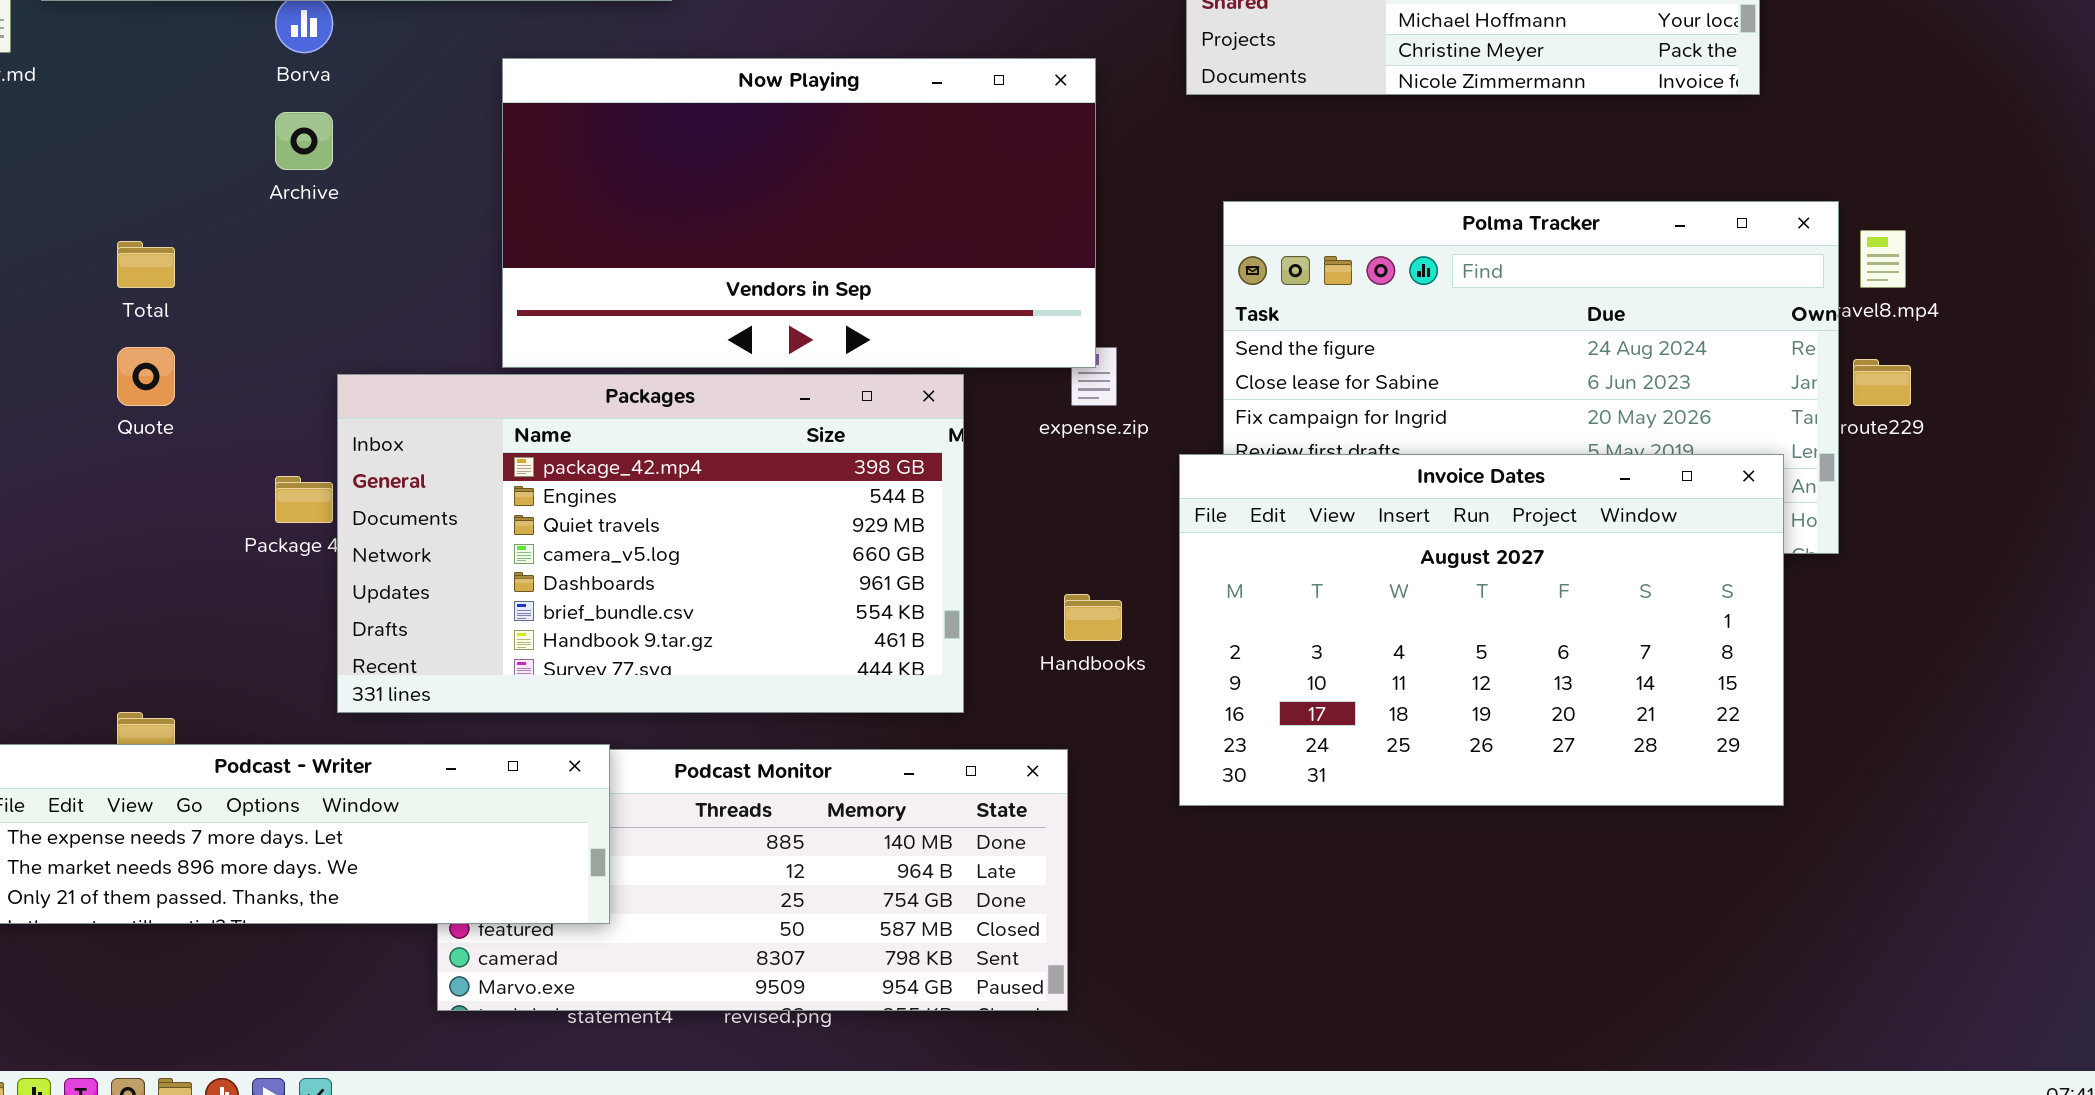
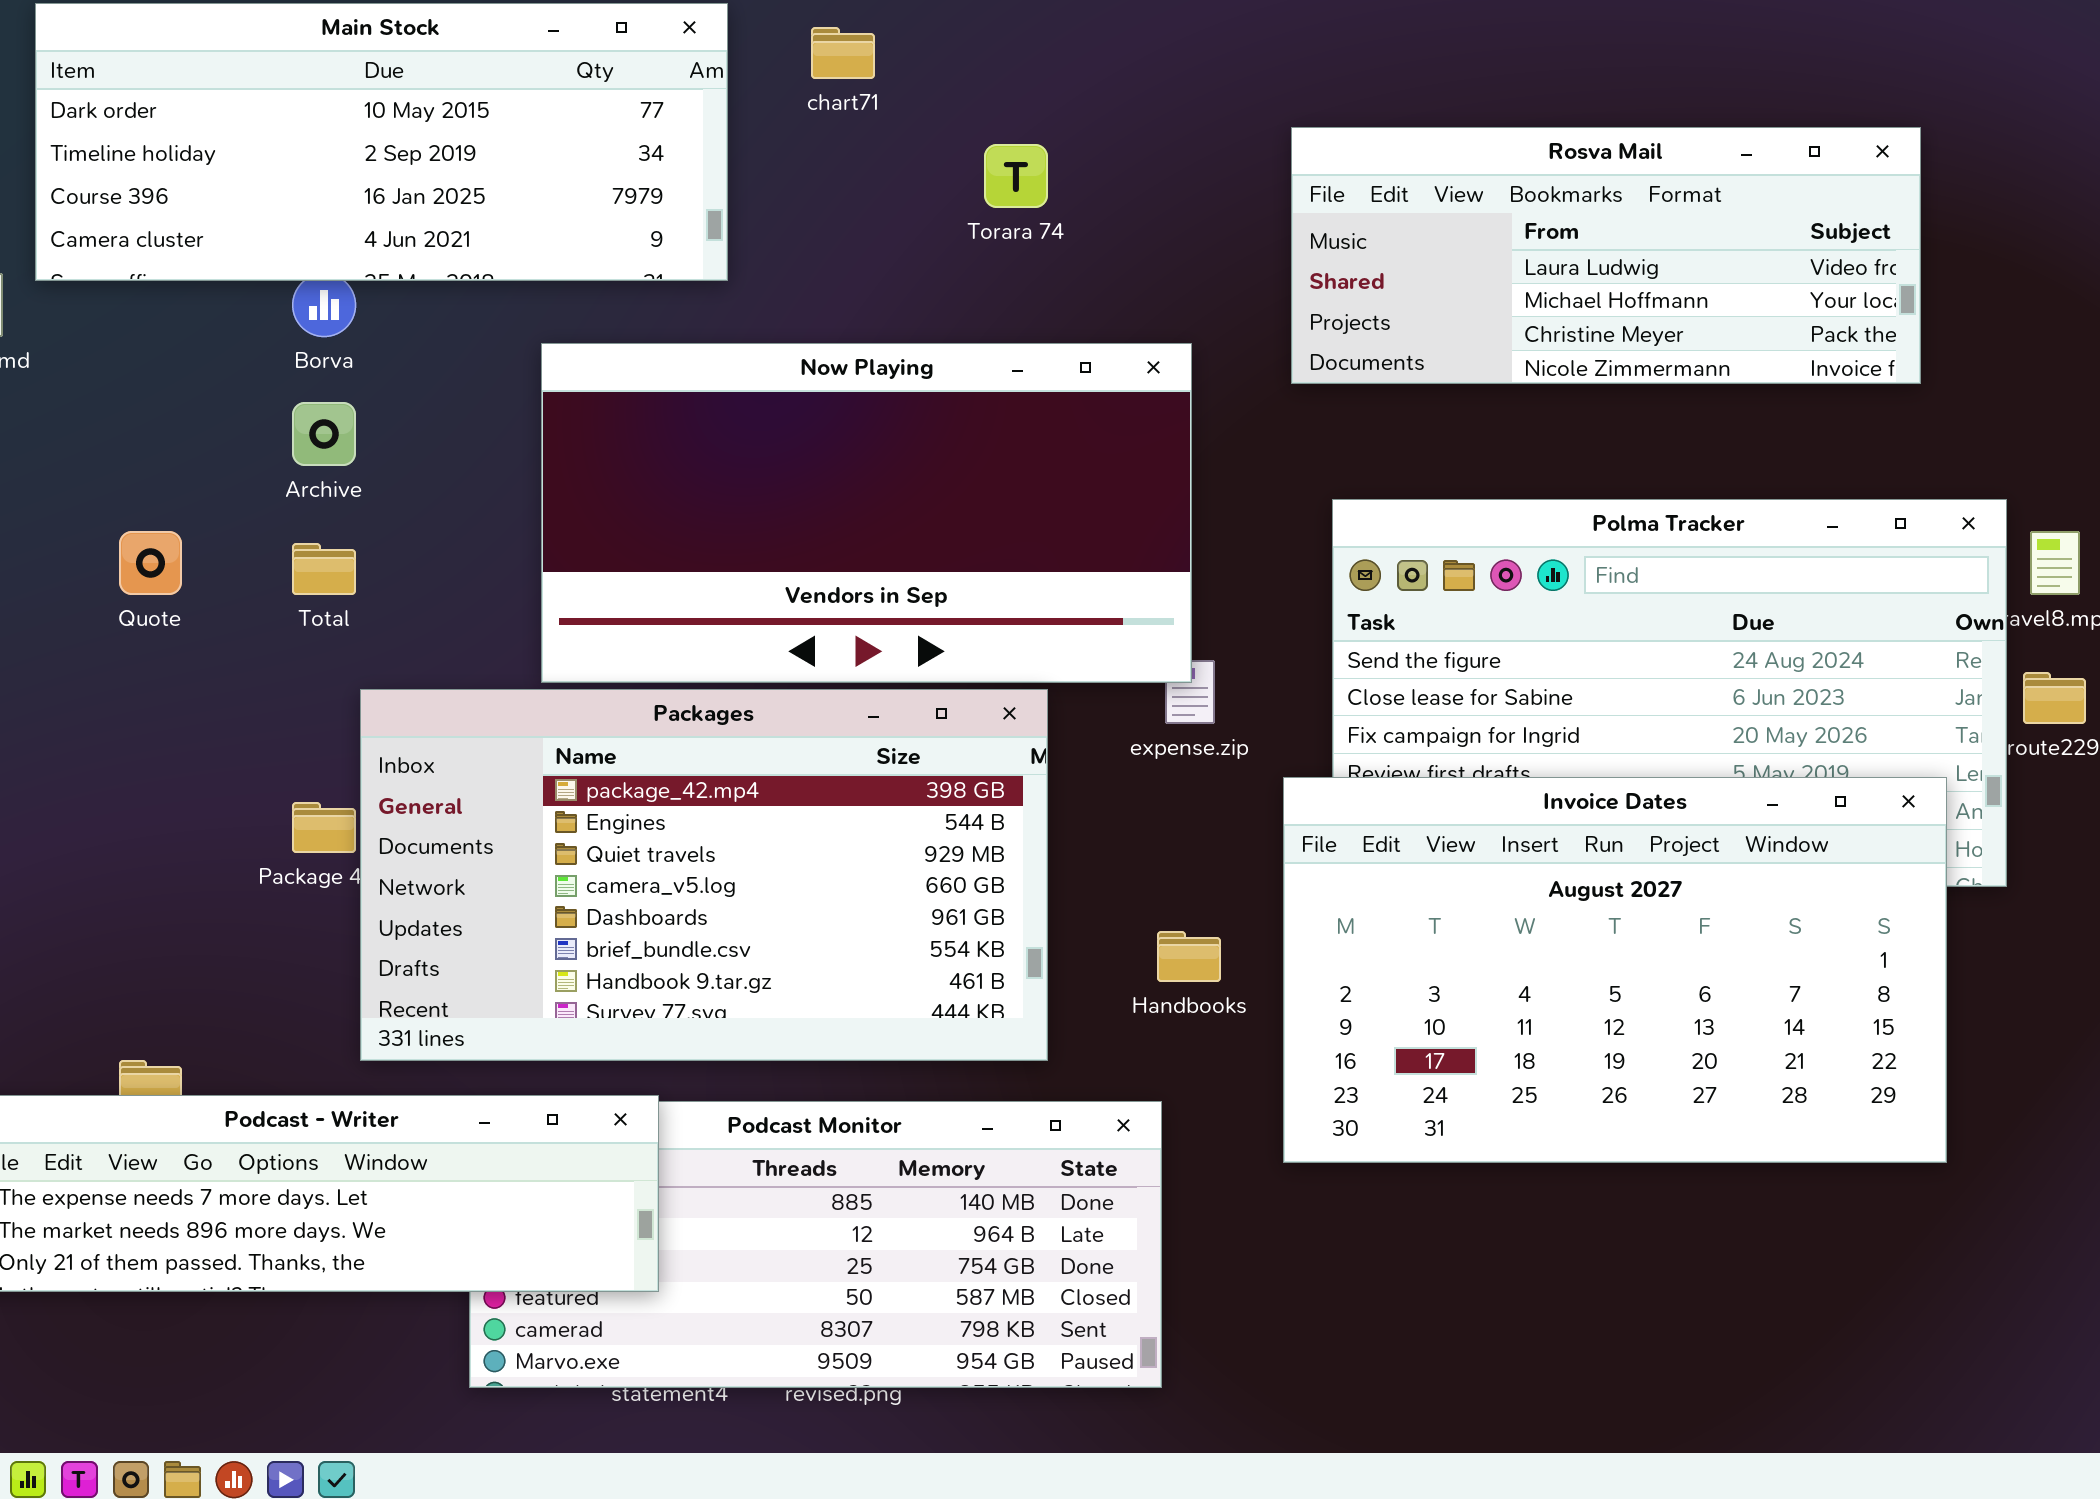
Total: [117,241,175,288] -> [292,543,356,595], moved
Quote: [117,347,175,406] -> [119,531,182,595], moved

